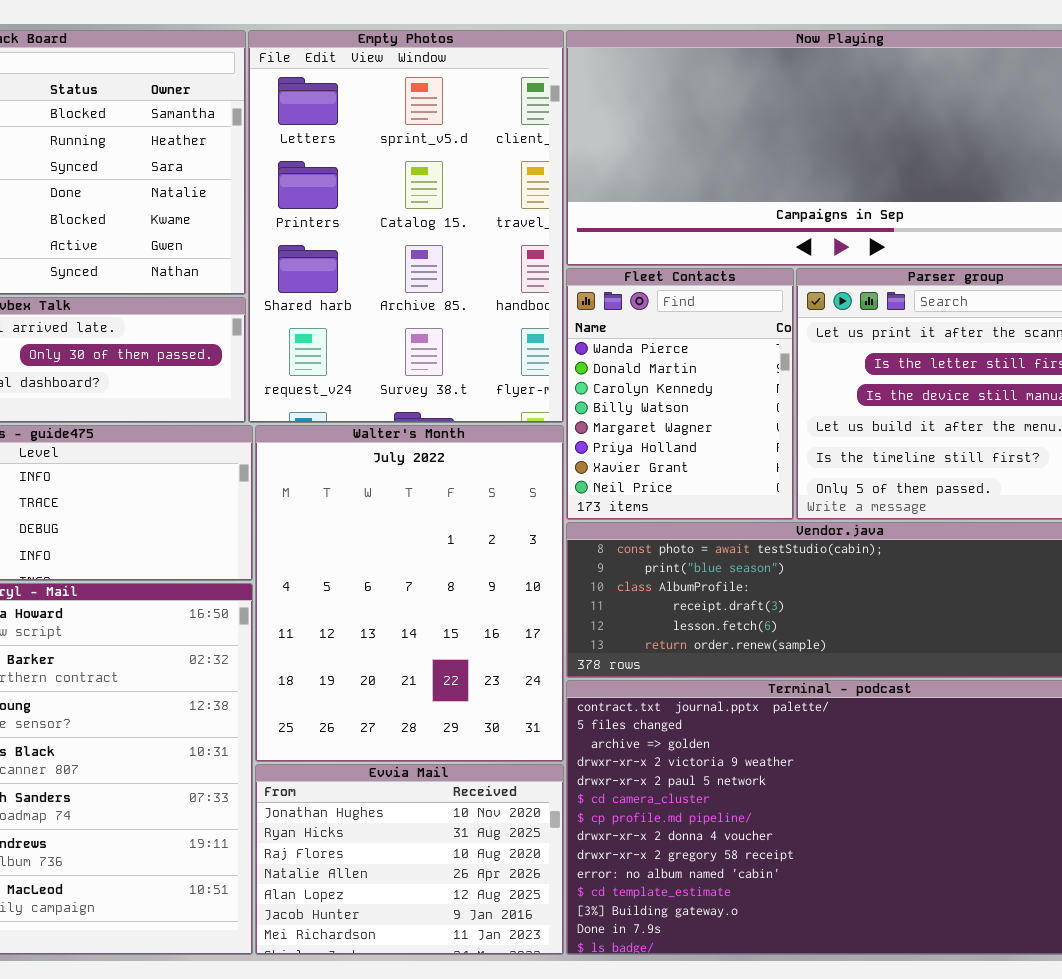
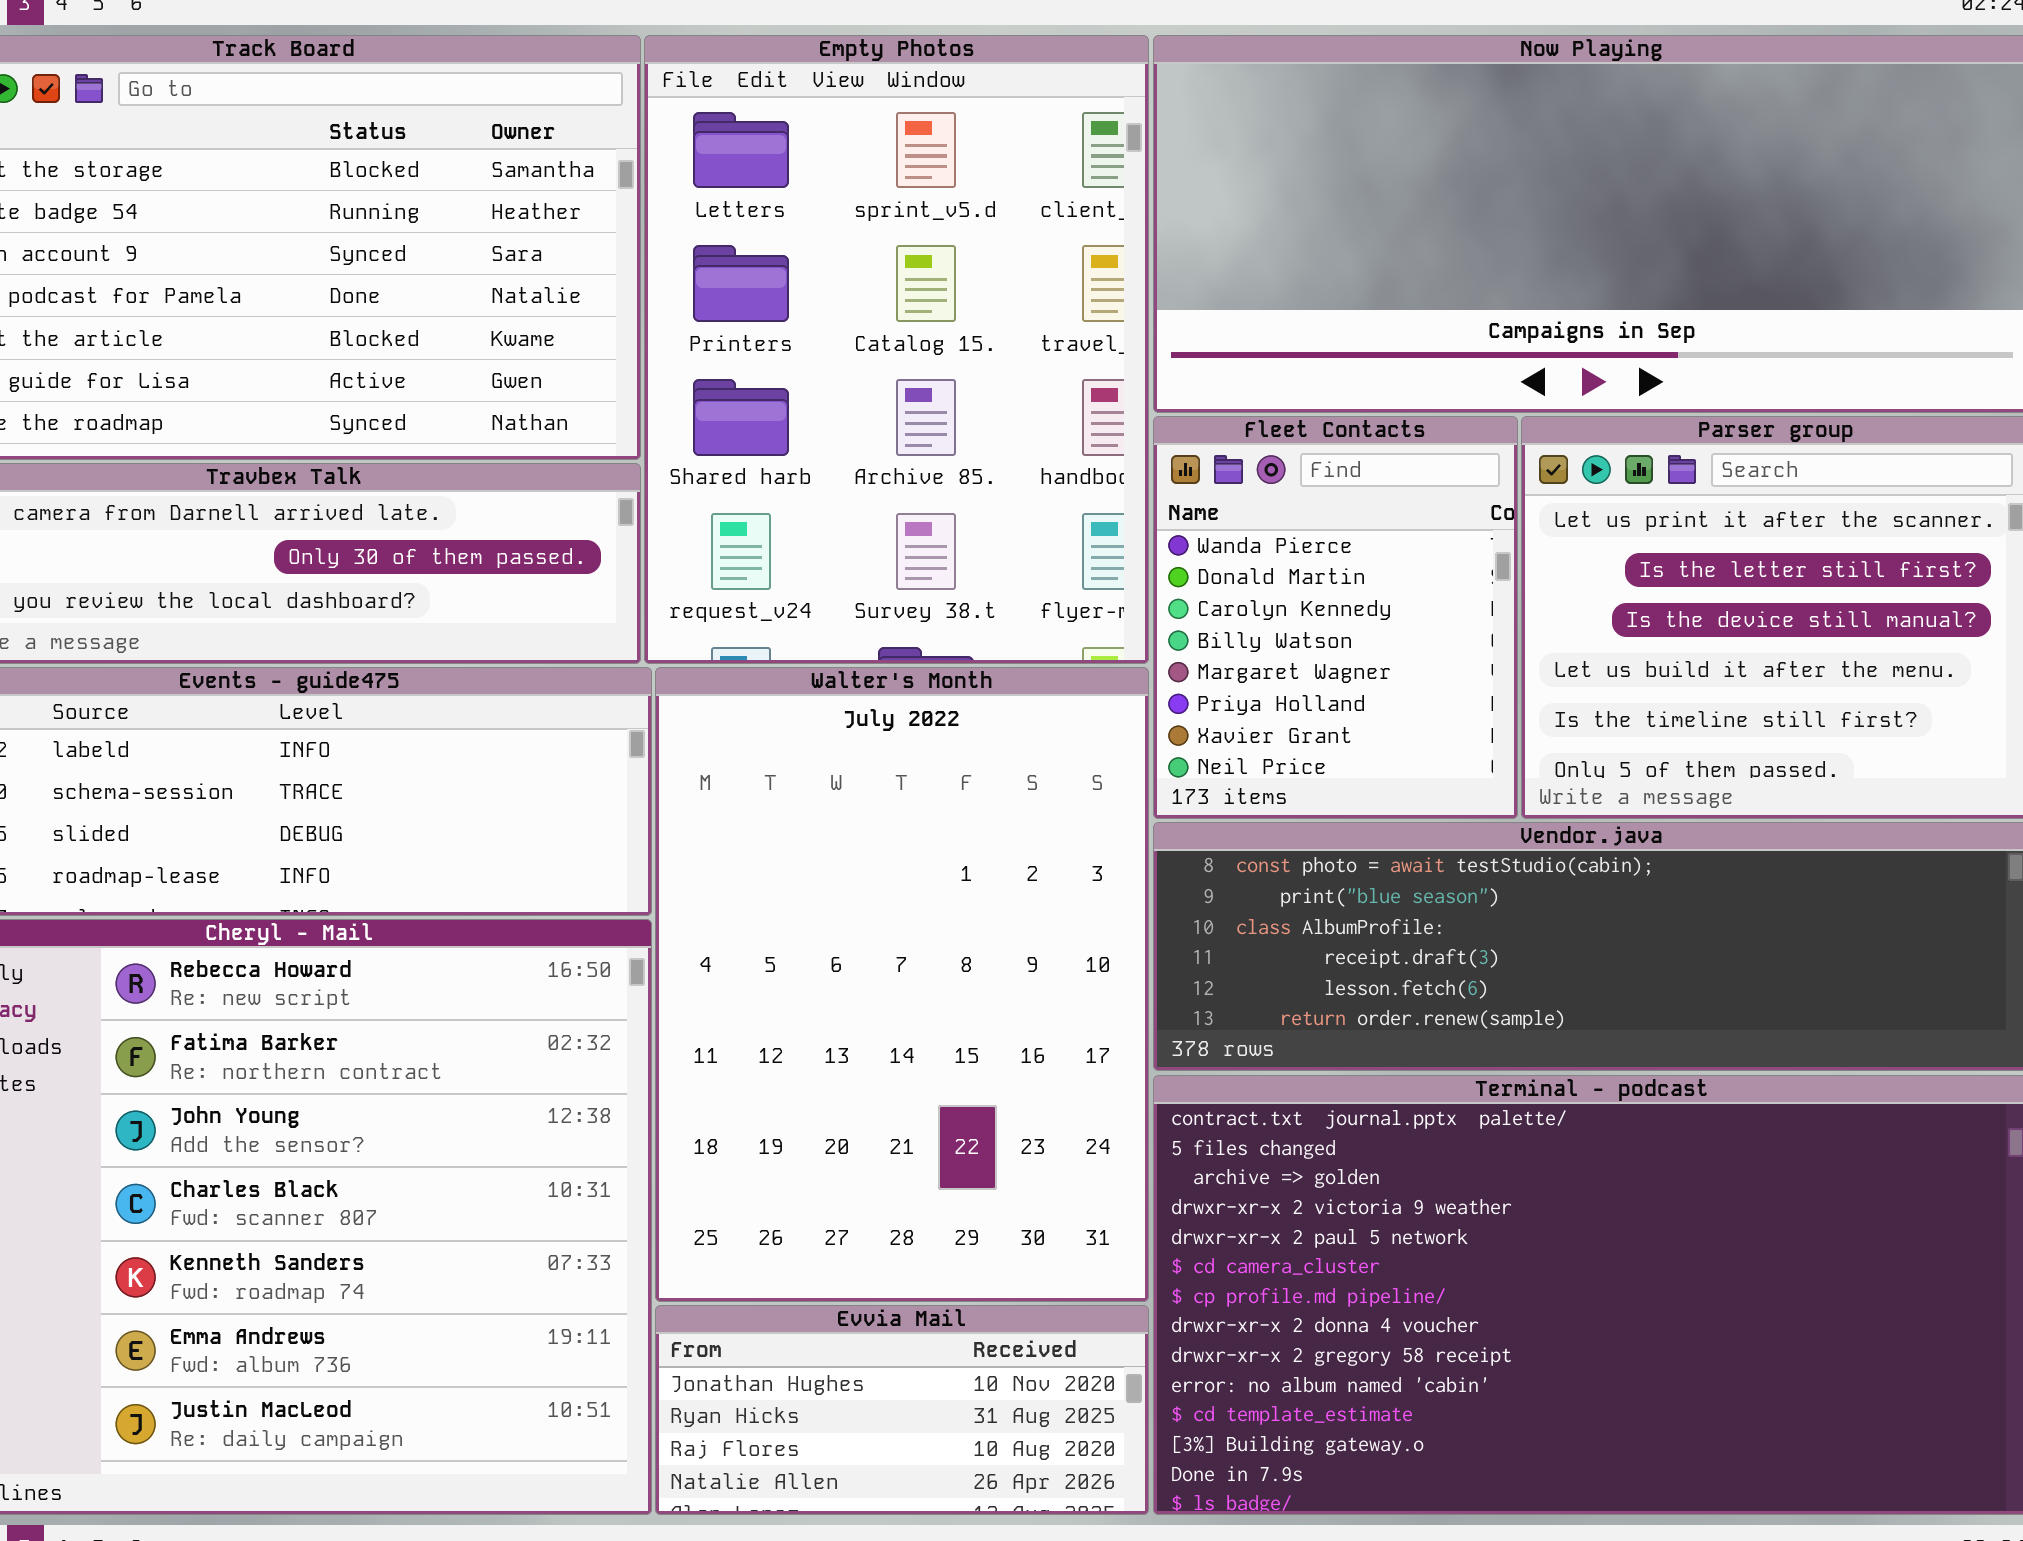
Walter's Month: [255,425,564,762] -> [655,667,1149,1302], resized
Evvia Mail: [255,764,564,955] -> [655,1305,1149,1515], resized

